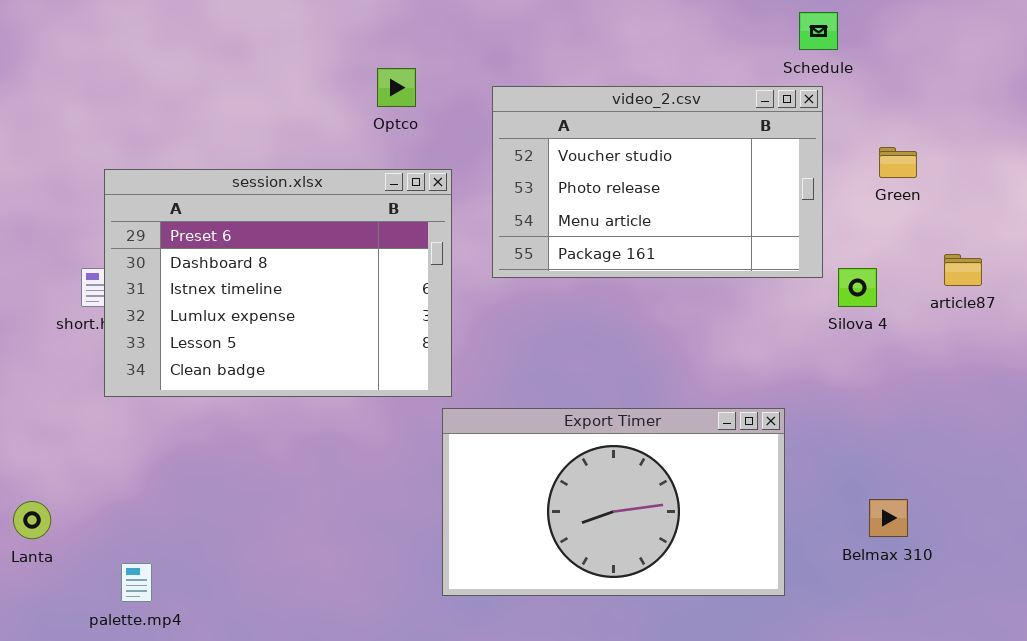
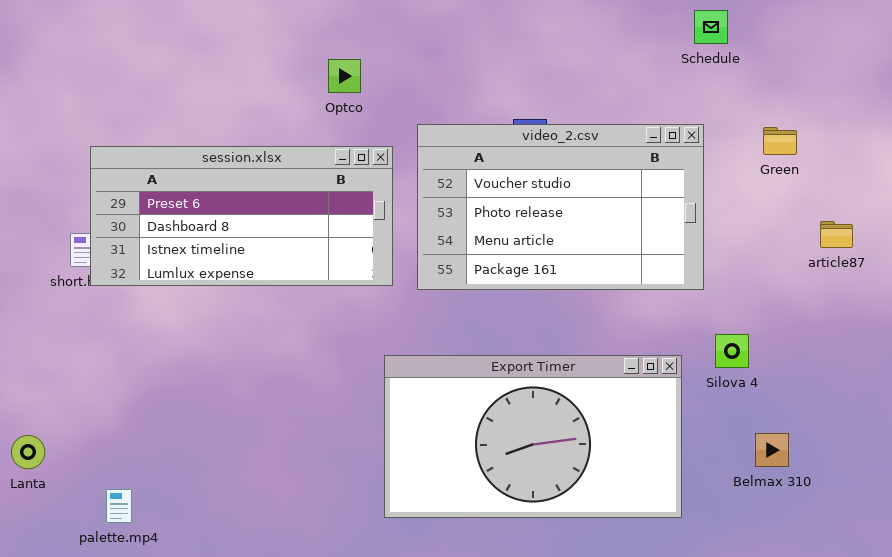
video_2.csv: [492,86,823,278] -> [417,124,704,290], moved
session.xlsx: [104,169,452,397] -> [90,146,393,286], resized
Silova 4: [838,268,877,307] -> [715,334,749,368], moved

